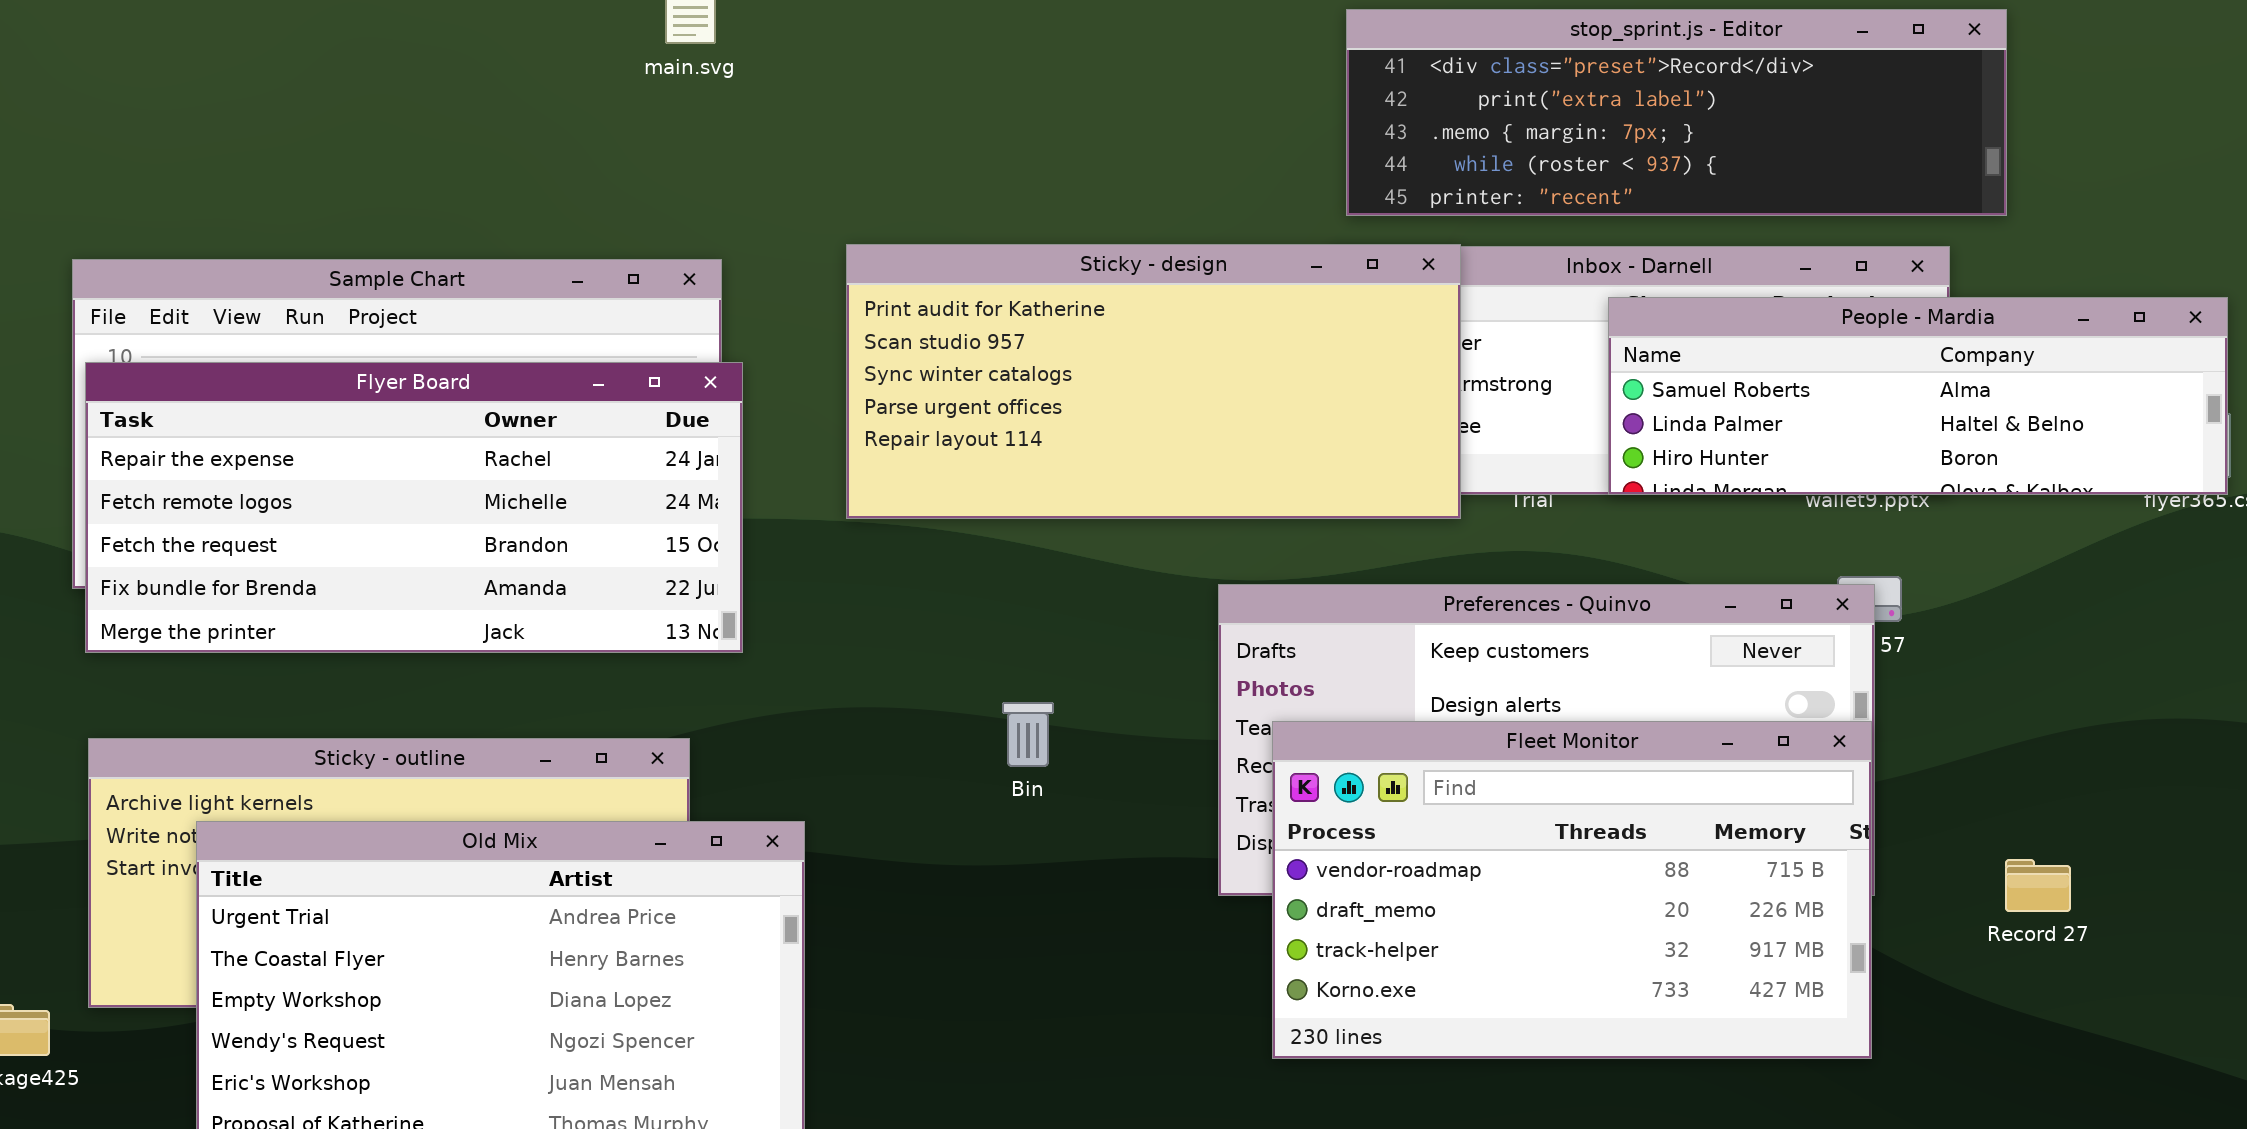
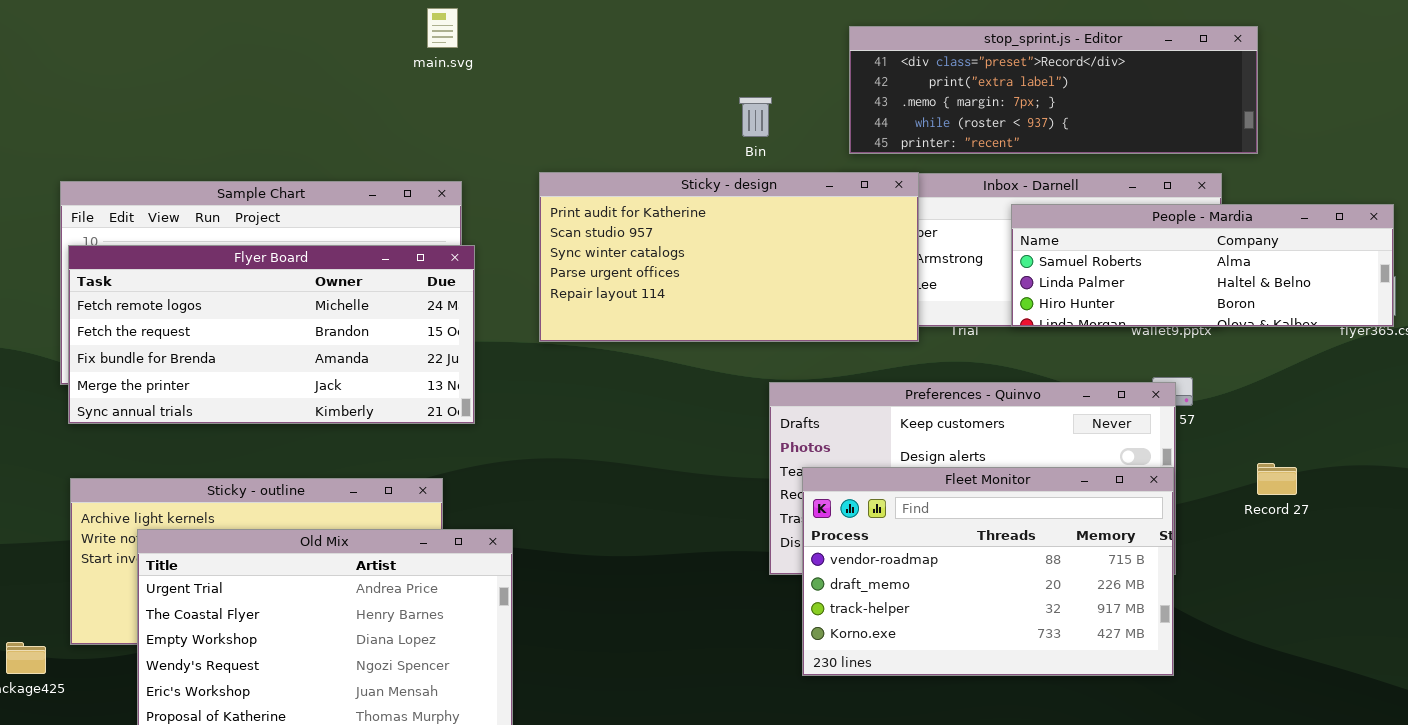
Flyer Board: [85,362,743,653] -> [68,245,475,424], scrolled down 1 row
Bin: [1002,702,1054,767] -> [739,97,772,137], moved
Record 27: [2005,859,2071,912] -> [1257,463,1297,495], moved

